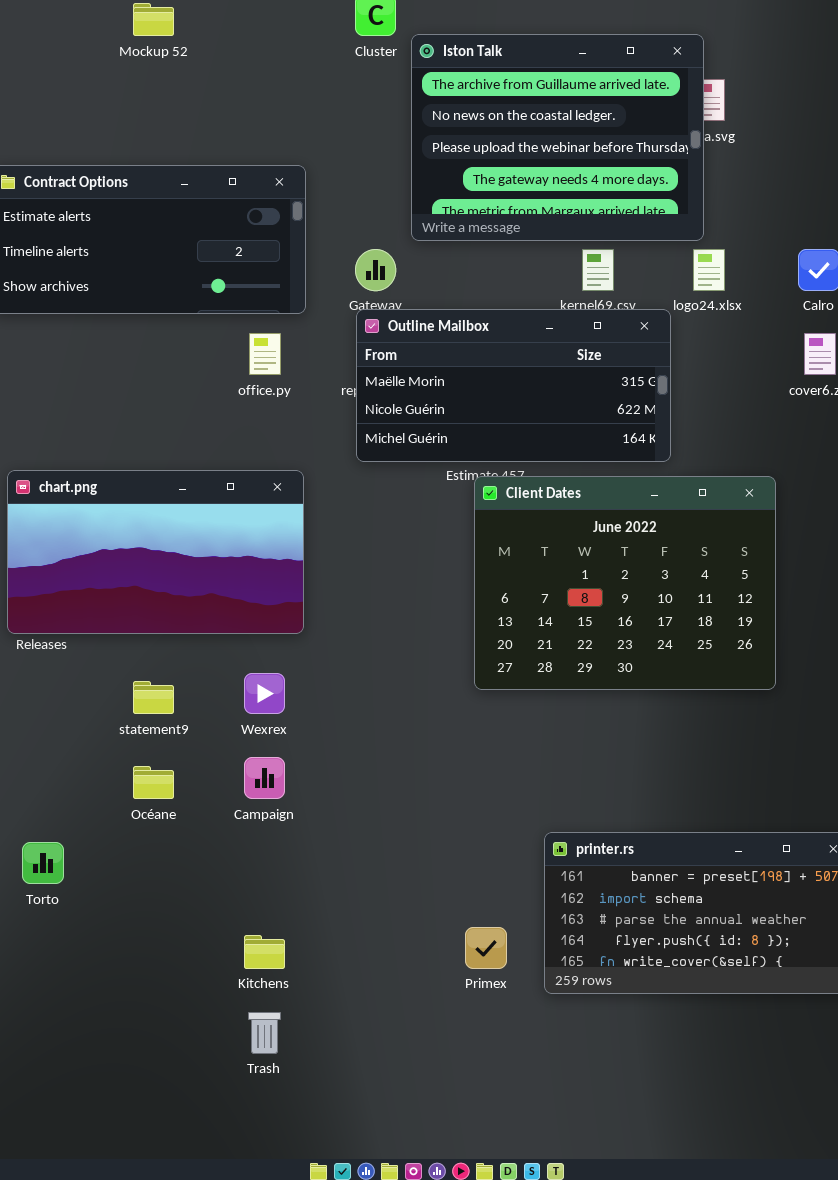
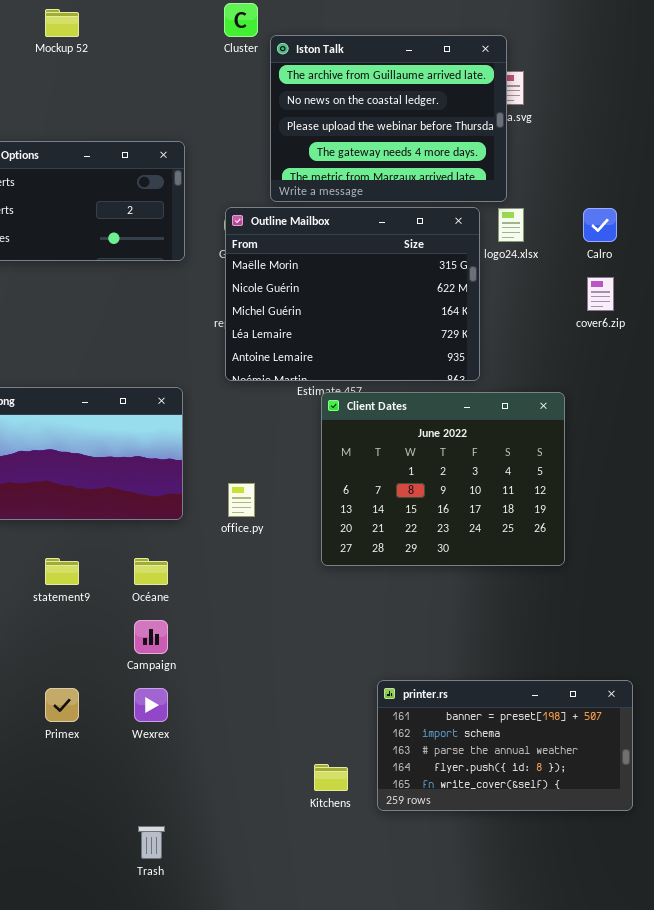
Outline Mailbox: [356,309,671,462] -> [225,207,480,381], resized
office.py: [249,333,281,375] -> [228,483,255,517], moved
Wexrex: [244,673,285,714] -> [134,688,168,722], moved
Océane: [133,766,174,799] -> [134,558,168,585], moved
Primex: [465,927,507,969] -> [45,688,79,722], moved
Kitchens: [244,935,285,969] -> [314,764,348,791], moved

